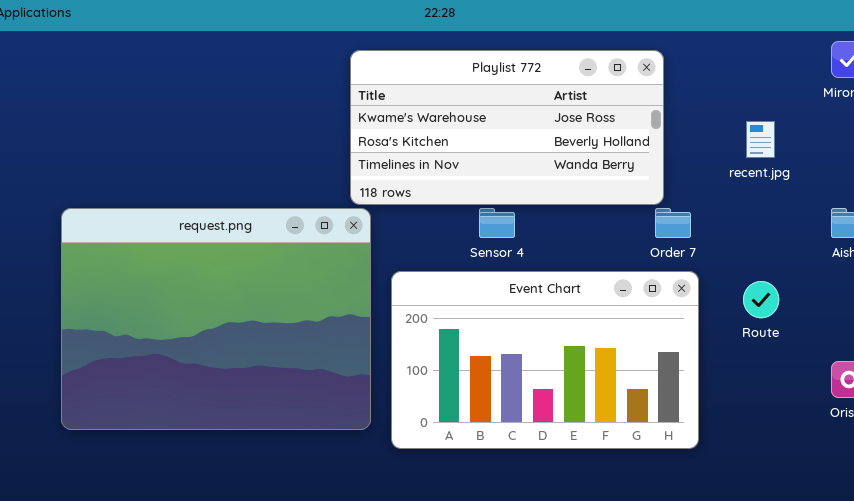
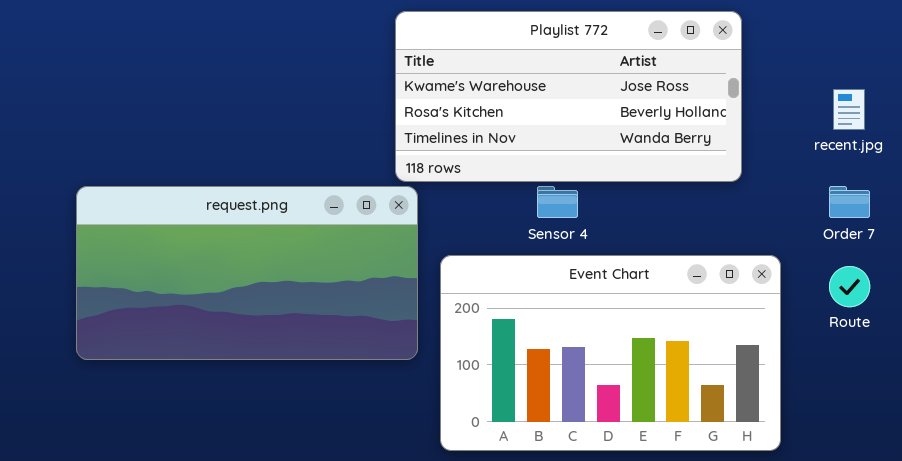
request.png: [61,208,371,430] -> [76,186,418,360], resized
Order 7: [655,208,691,238] -> [829,186,870,218], moved

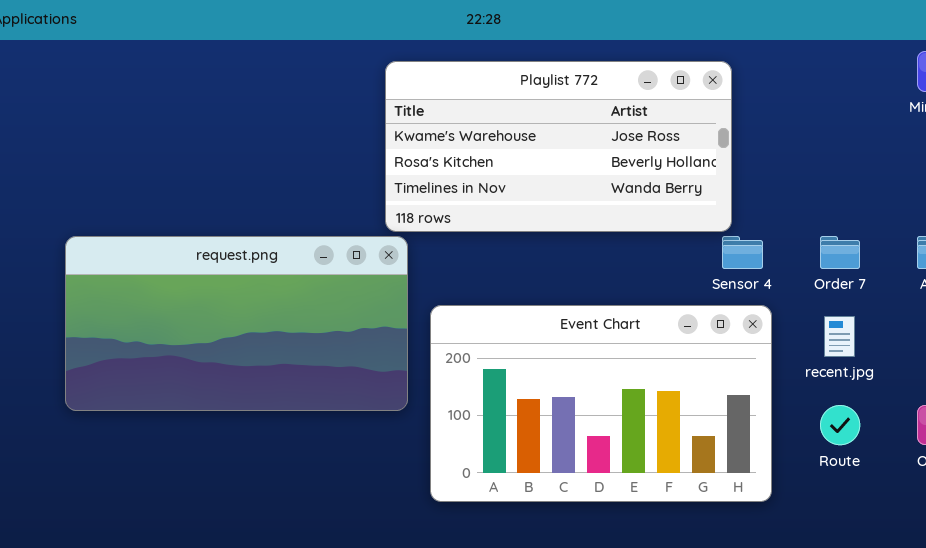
recent.jpg: [833,89,865,130] -> [824,316,855,357], moved
Sensor 4: [537,186,578,218] -> [722,236,763,269], moved
Route: [829,266,870,307] -> [820,405,860,445], moved

